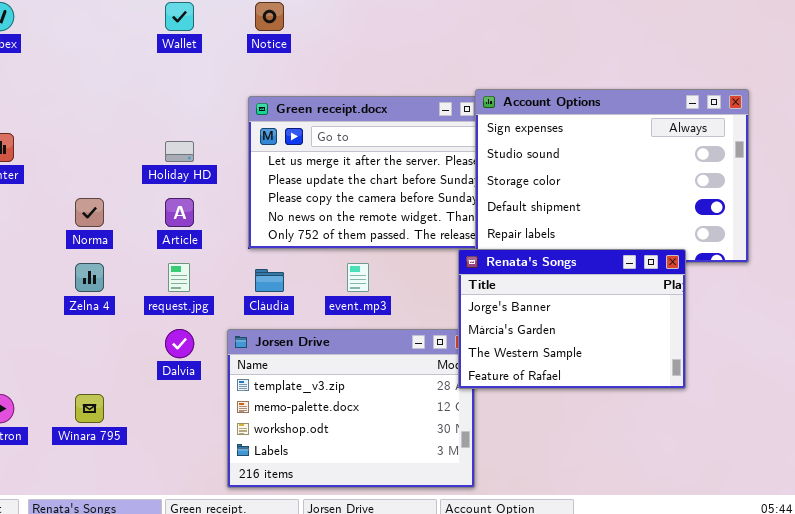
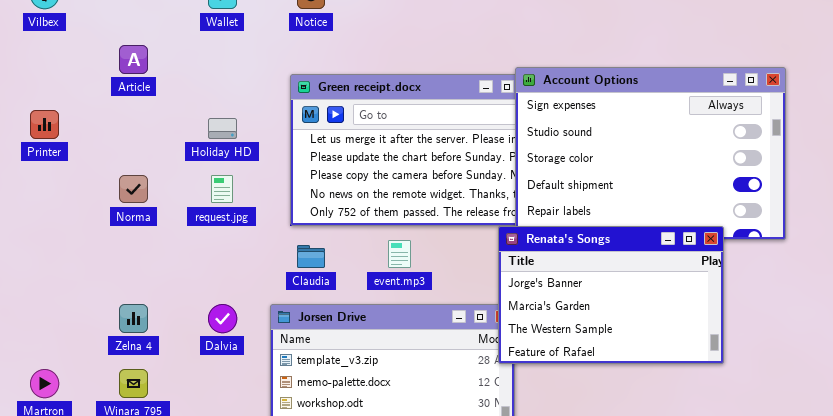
Article: [165,198,194,227] -> [119,45,148,74], moved
Zelna 4: [75,263,104,292] -> [119,304,148,333], moved
request.jpg: [168,263,190,292] -> [211,175,233,203], moved

